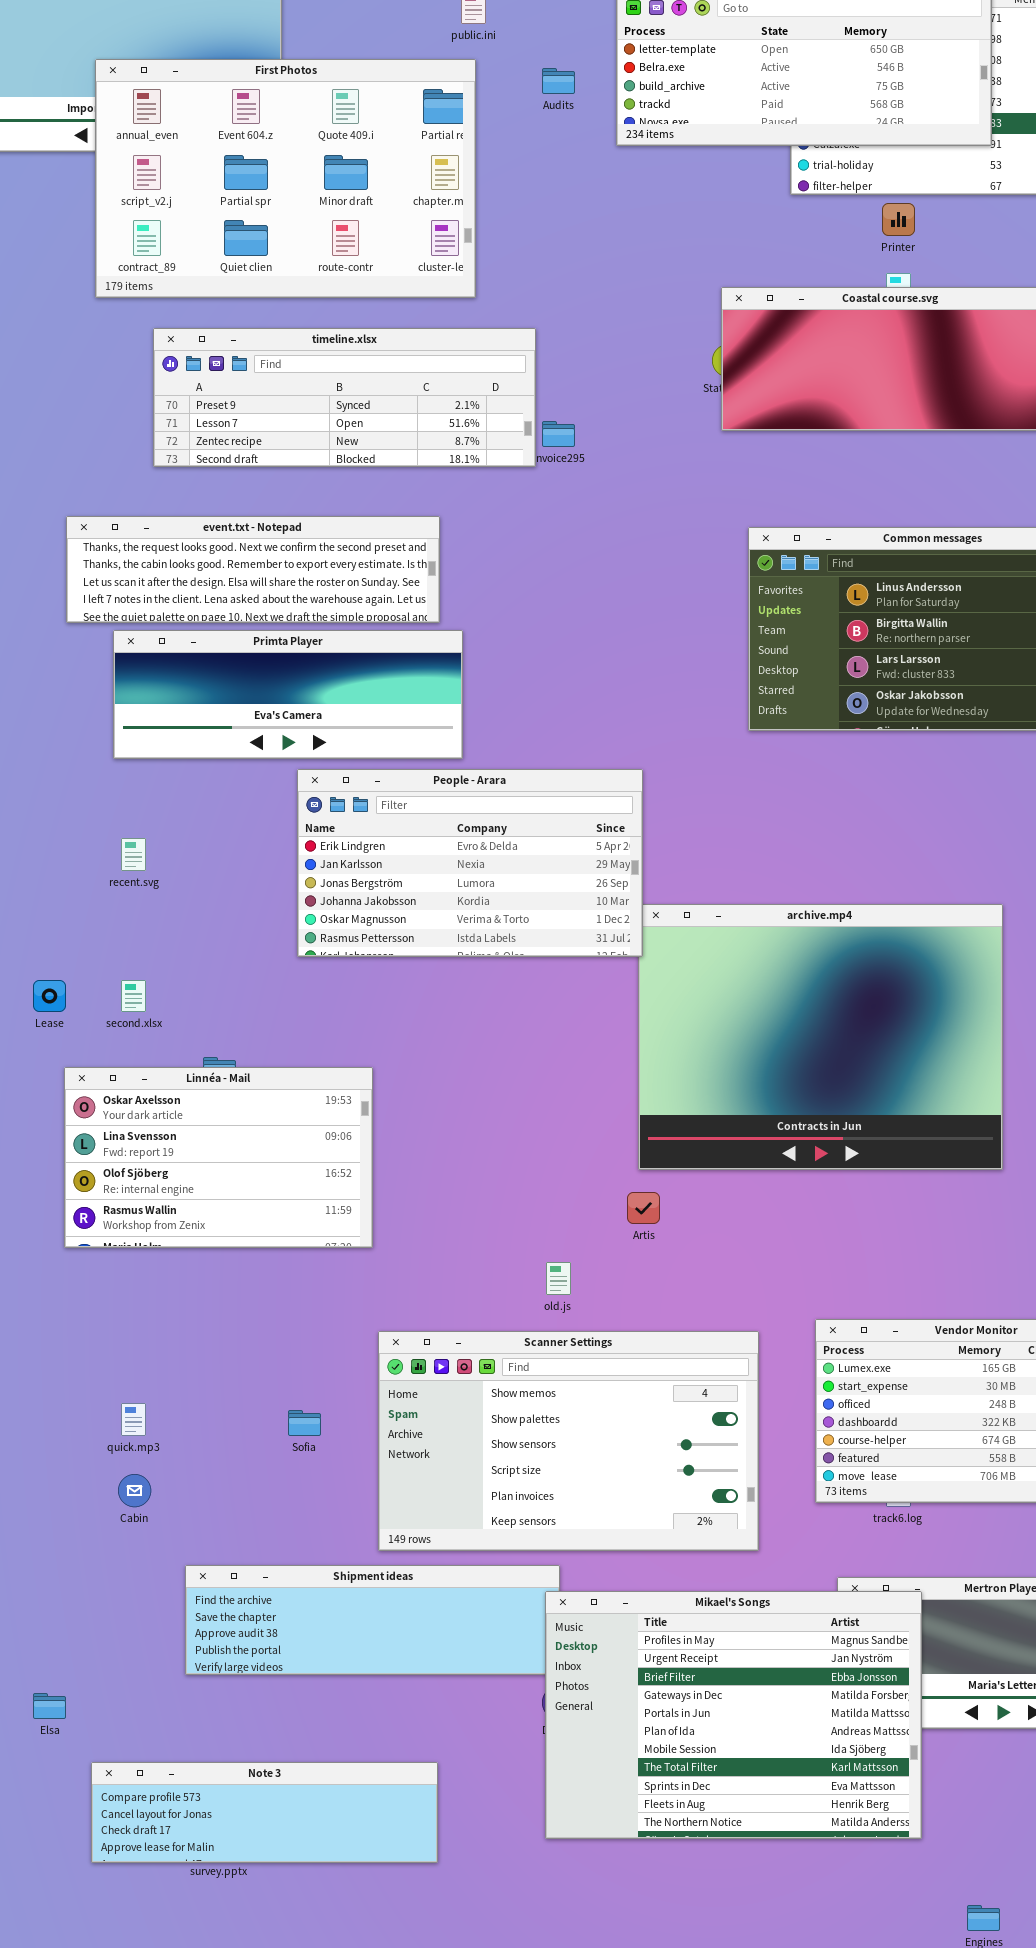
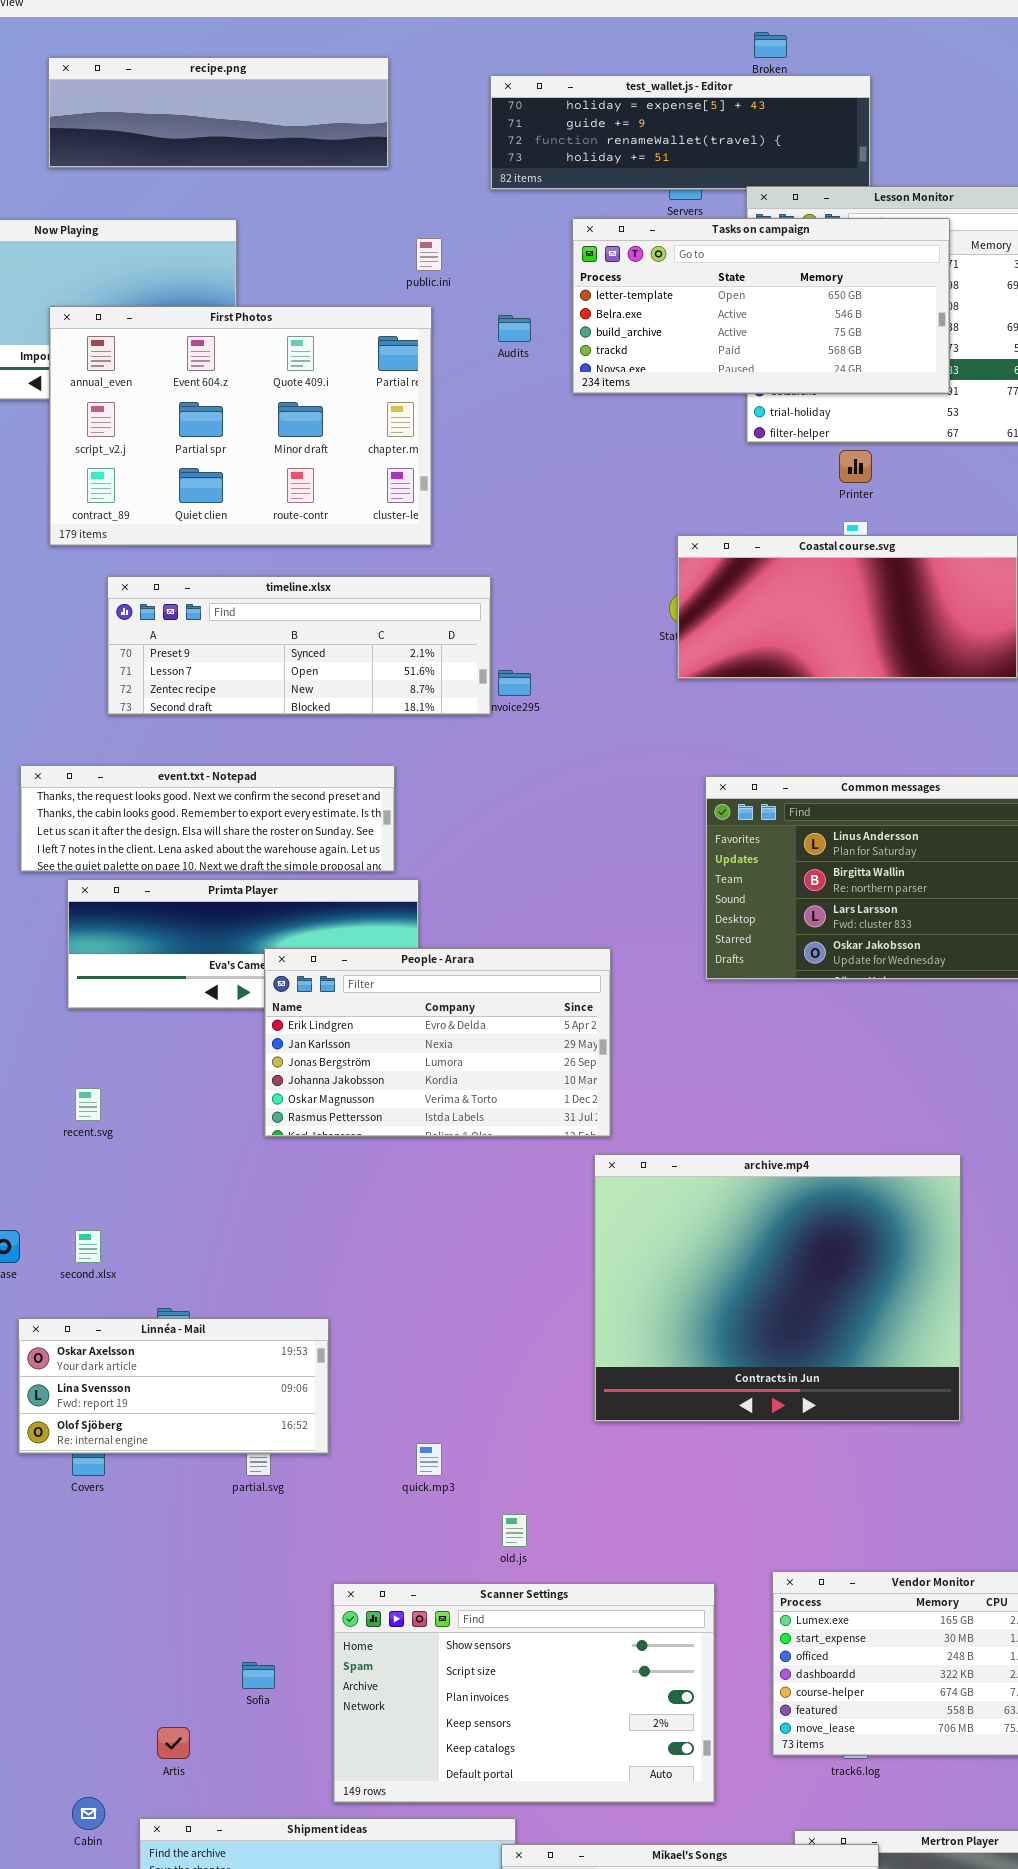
People - Arara: [297,769,643,957] -> [264,948,611,1137], moved
Linnéa - Mail: [64,1067,373,1248] -> [18,1318,329,1454], resized
Artis: [627,1192,660,1224] -> [157,1727,190,1759], moved
Scanner Settings: [378,1331,759,1551] -> [333,1583,715,1803], scrolled down 2 rows
quick.mp3: [121,1403,146,1436] -> [416,1443,442,1476], moved
Cabin: [118,1474,151,1507] -> [72,1797,105,1830], moved

